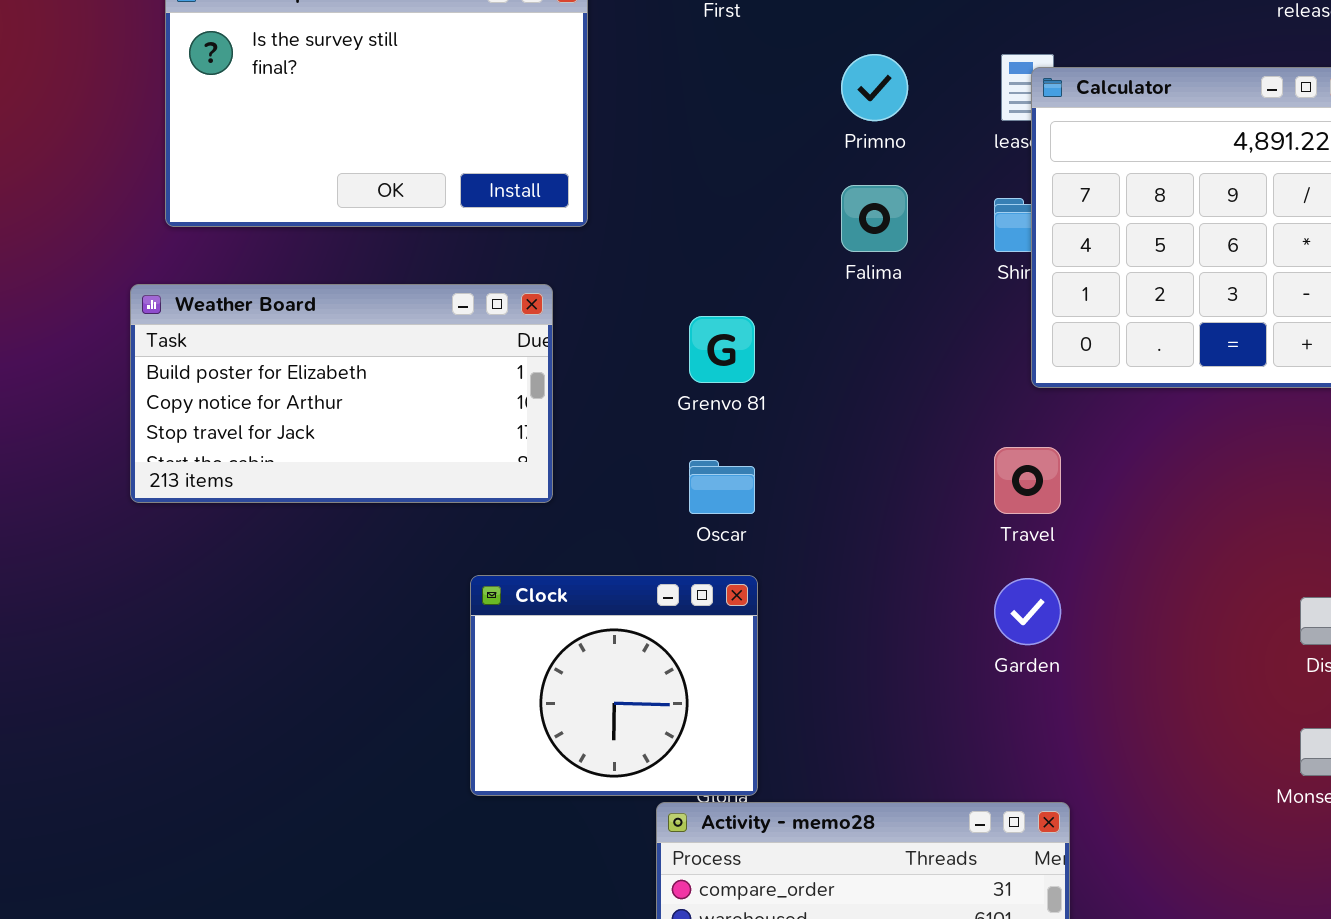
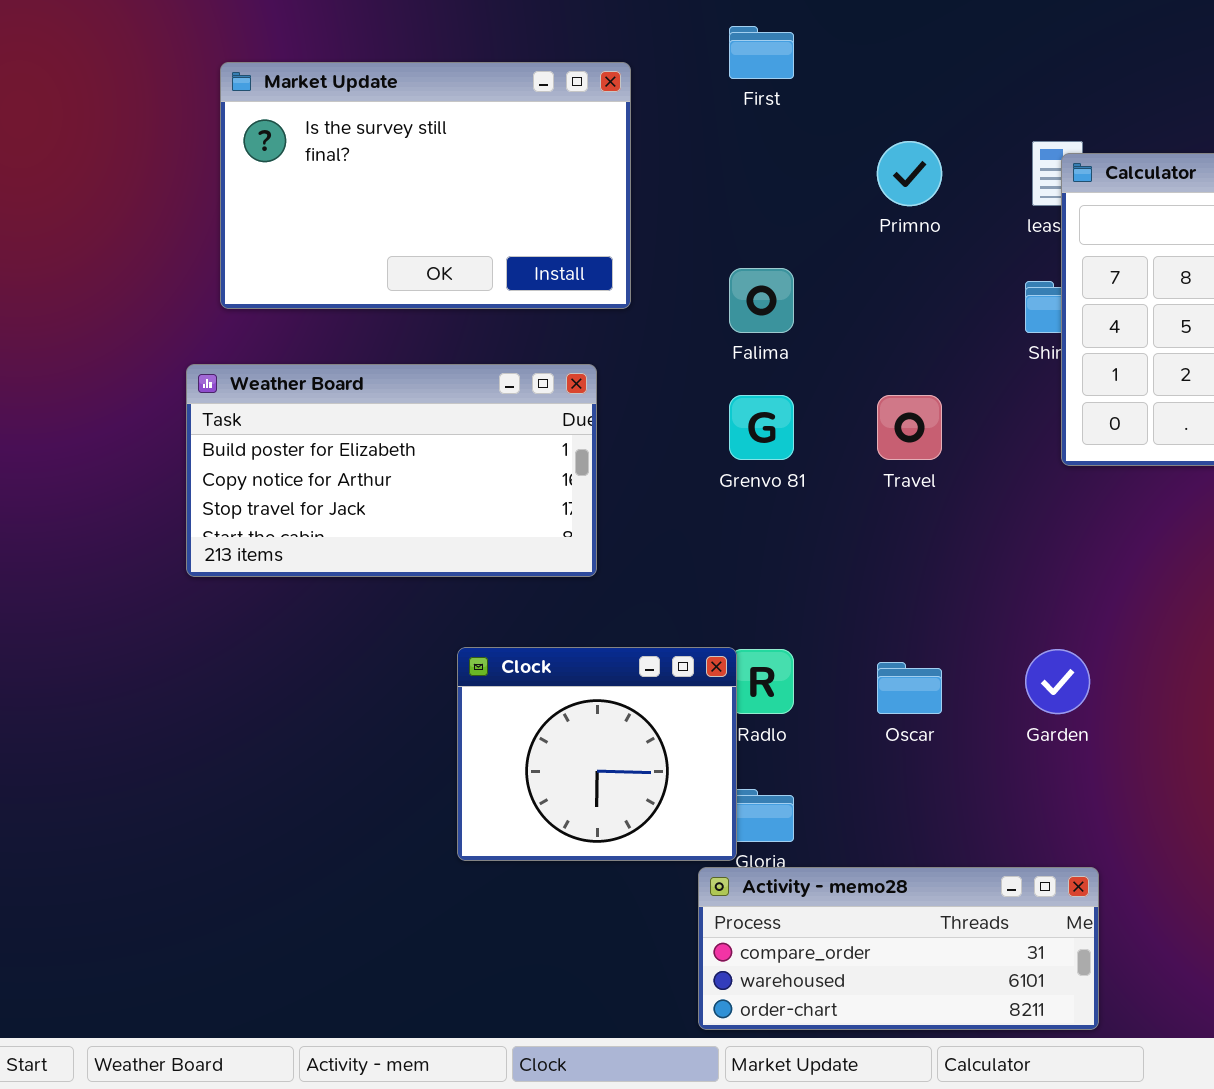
Falima: [841,185,908,252] -> [729,268,794,333], moved
Travel: [994,447,1061,514] -> [877,395,942,460], moved
Oscar: [689,460,755,514] -> [877,662,942,714], moved
Clock: [470,575,758,796] -> [457,647,737,861], moved

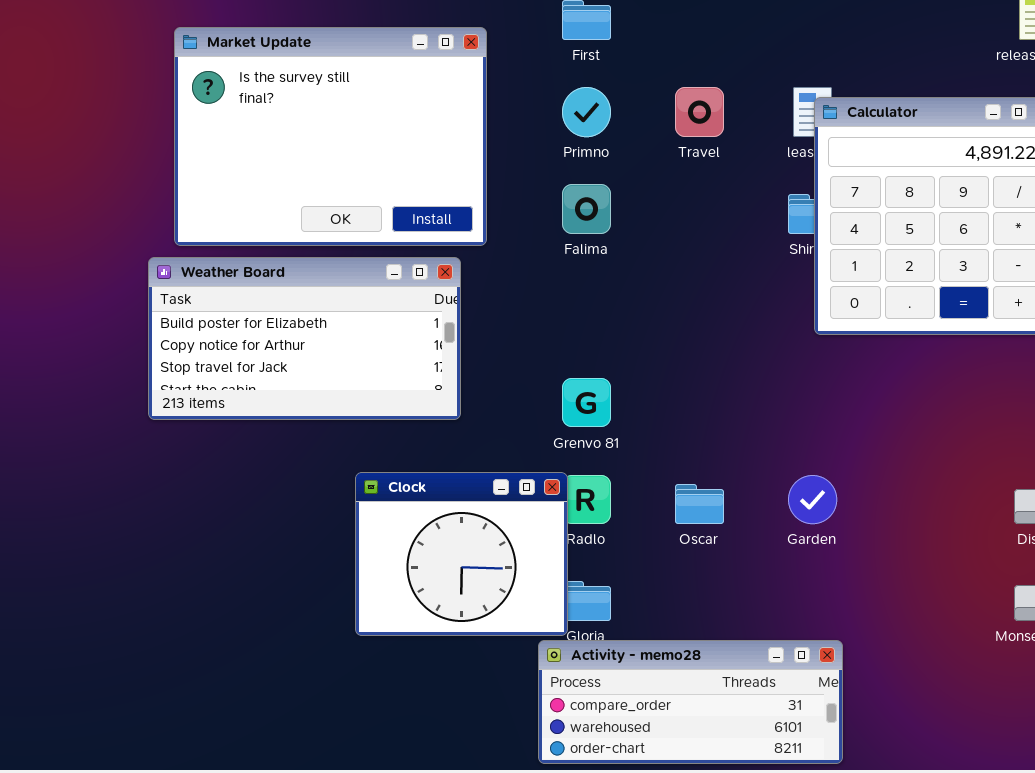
Market Update: [220,62,631,309] -> [174,27,487,246], resized
Primno: [877,141,942,206] -> [562,87,611,137], moved
Grenvo 81: [729,395,794,460] -> [562,378,611,427], moved
Travel: [877,395,942,460] -> [675,87,724,137], moved

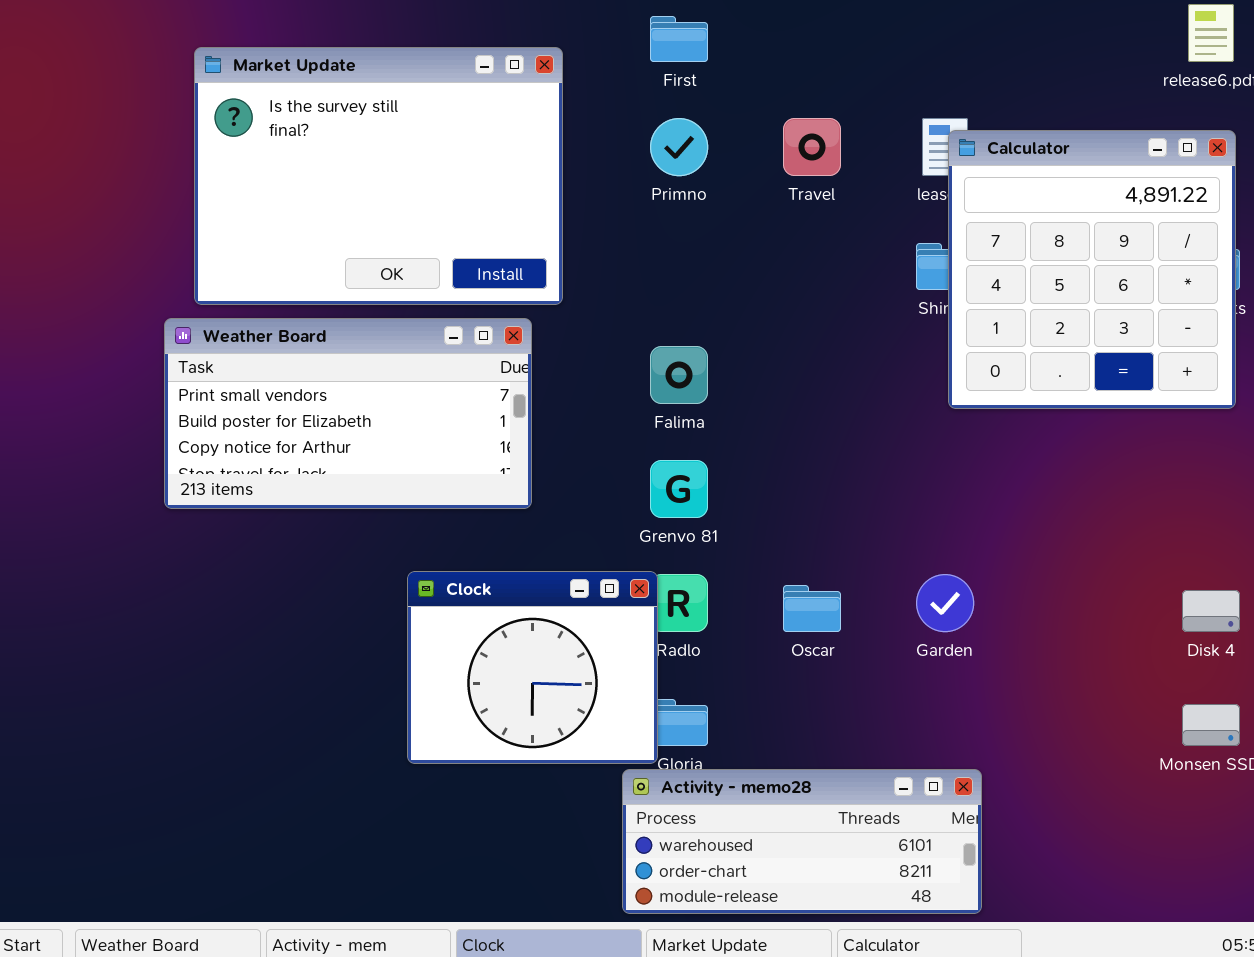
Falima: [562,184,611,234] -> [650,346,708,404], moved
Weather Board: [148,257,461,420] -> [164,318,532,509], scrolled up 1 row
Activity - memo28: [538,640,843,764] -> [622,769,982,914], scrolled down 1 row

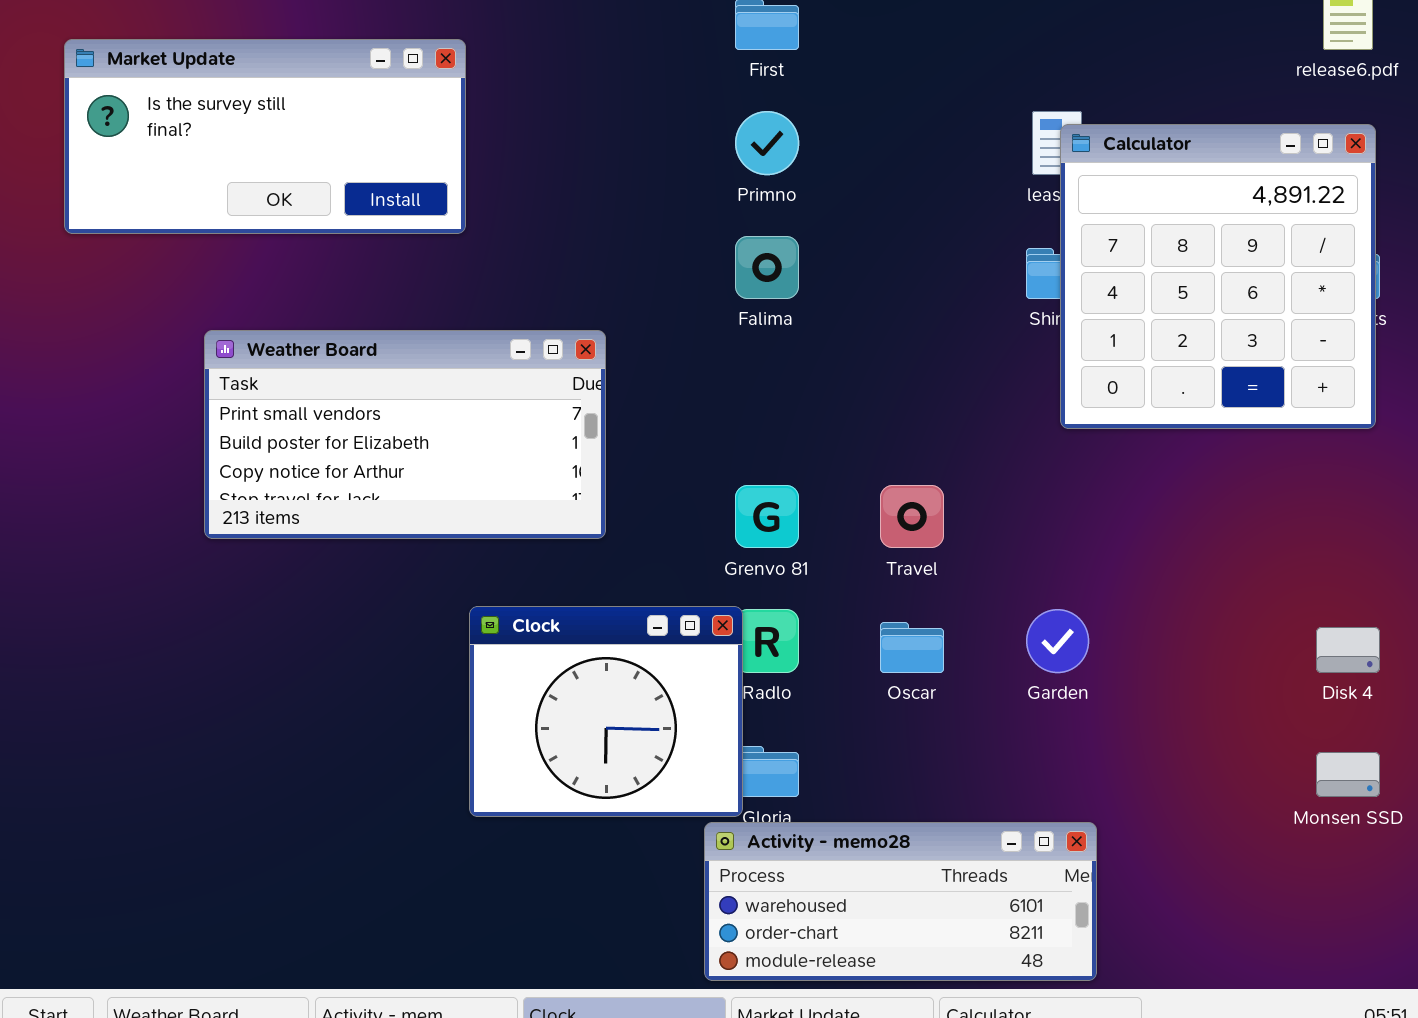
Market Update: [194,47,563,305] -> [64,39,466,234], moved, resized
Travel: [783,118,841,176] -> [880,485,944,548], moved
Falima: [650,346,708,404] -> [735,236,799,299], moved

